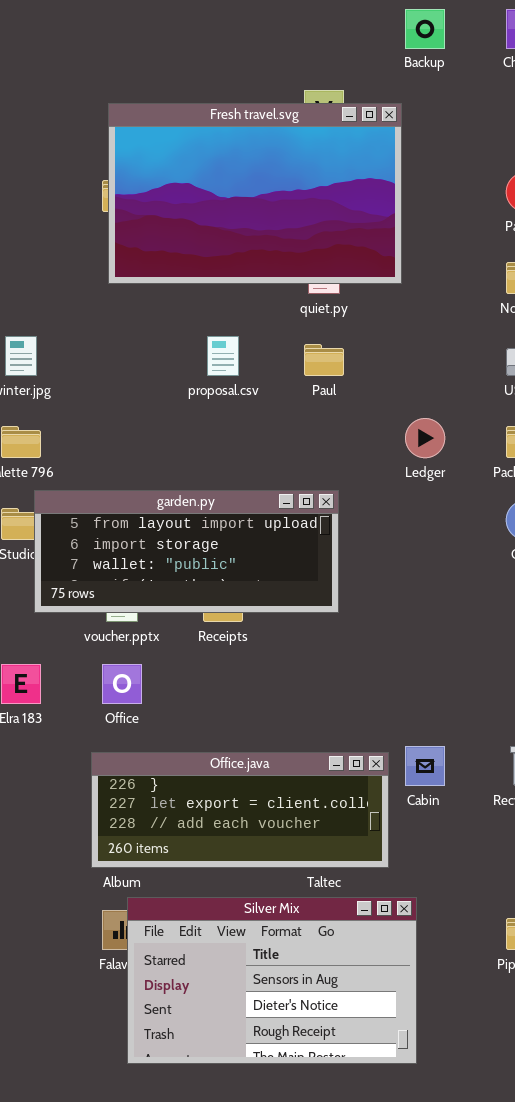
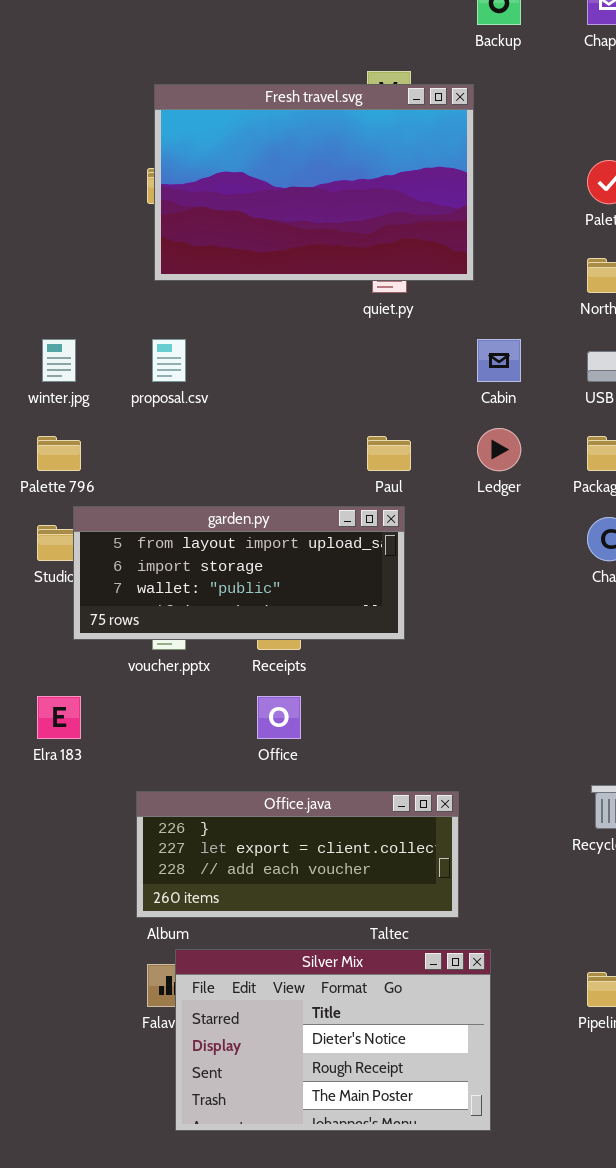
proposal.csv: [207,336,239,376] -> [152,339,186,382], moved
Paul: [304,344,344,376] -> [367,436,411,471], moved
Office: [102,664,142,704] -> [257,696,301,739], moved
Cabin: [405,746,445,786] -> [477,339,521,382], moved
Silver Mix: [127,897,417,1064] -> [175,949,491,1131], scrolled down 1 row

